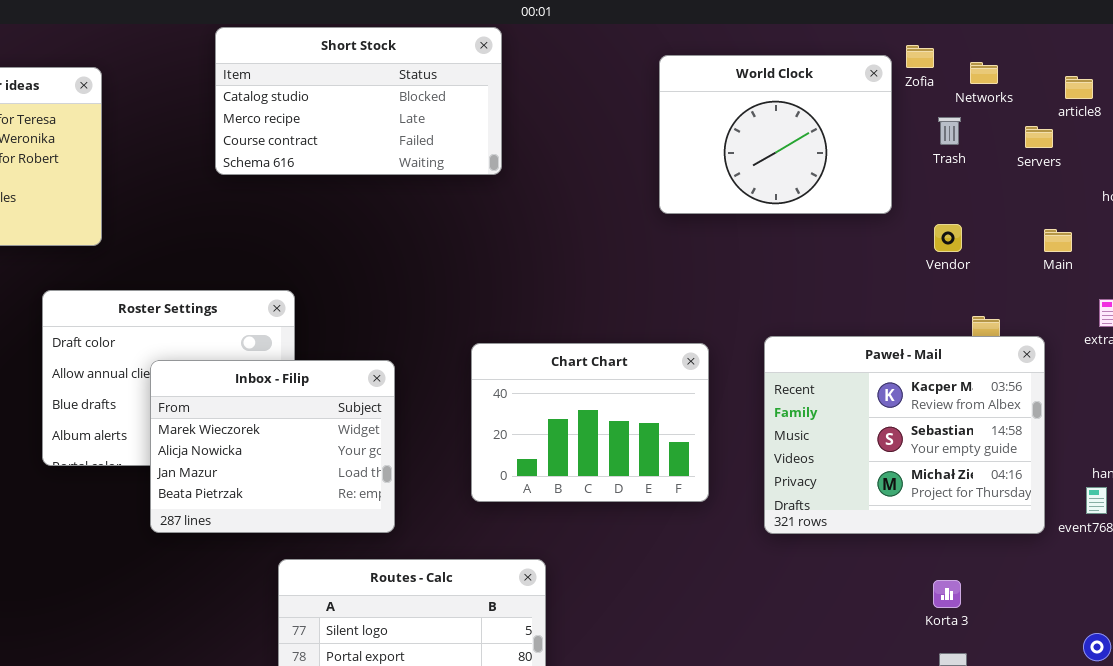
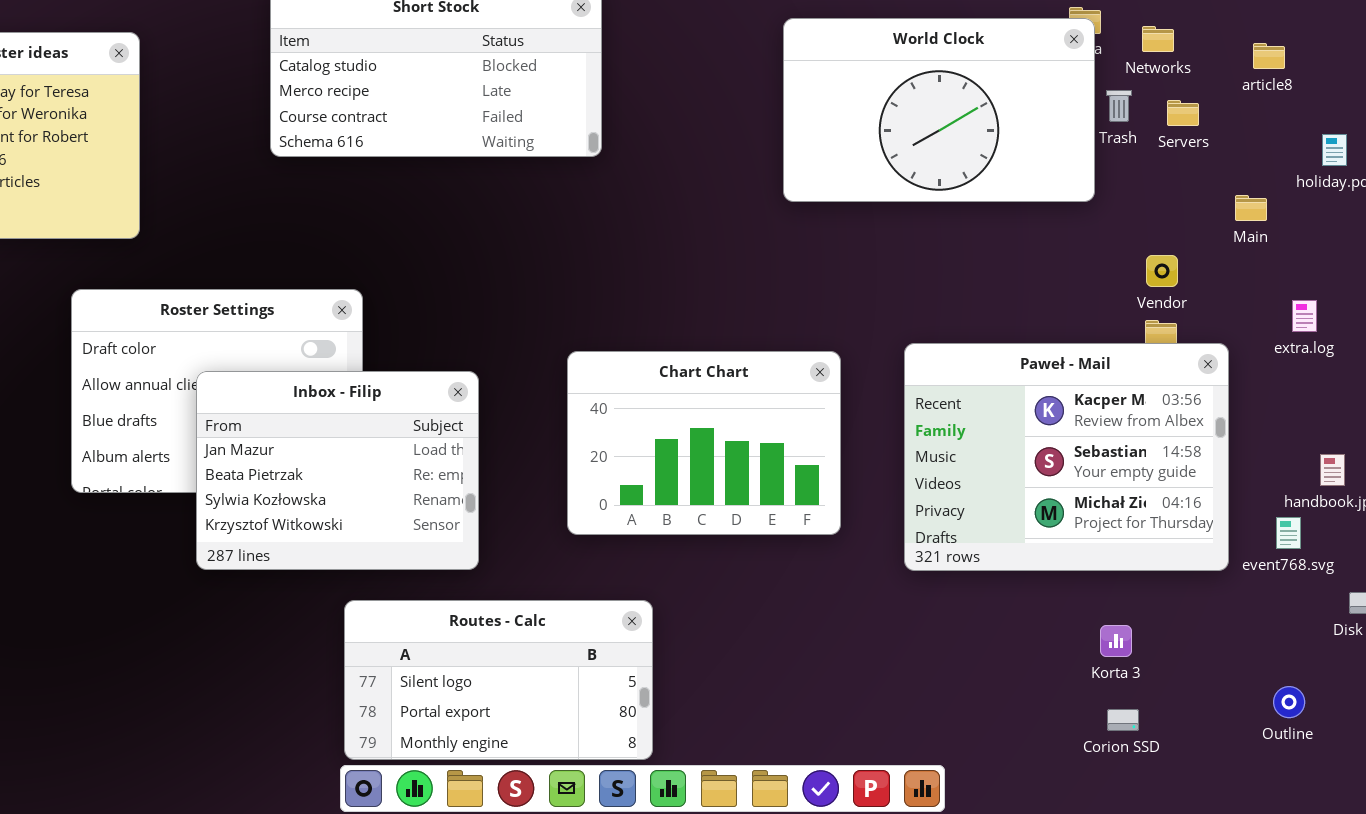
World Clock: [659,55,892,214] -> [783,18,1095,202], resized
Servers: [1025,126,1053,148] -> [1167,100,1199,126], moved
Vendor: [934,224,962,252] -> [1146,255,1178,287], moved
Main: [1044,229,1072,252] -> [1235,195,1267,221], moved
Inbox - Filip: [150,360,395,533] -> [196,371,479,570], scrolled down 2 rows

